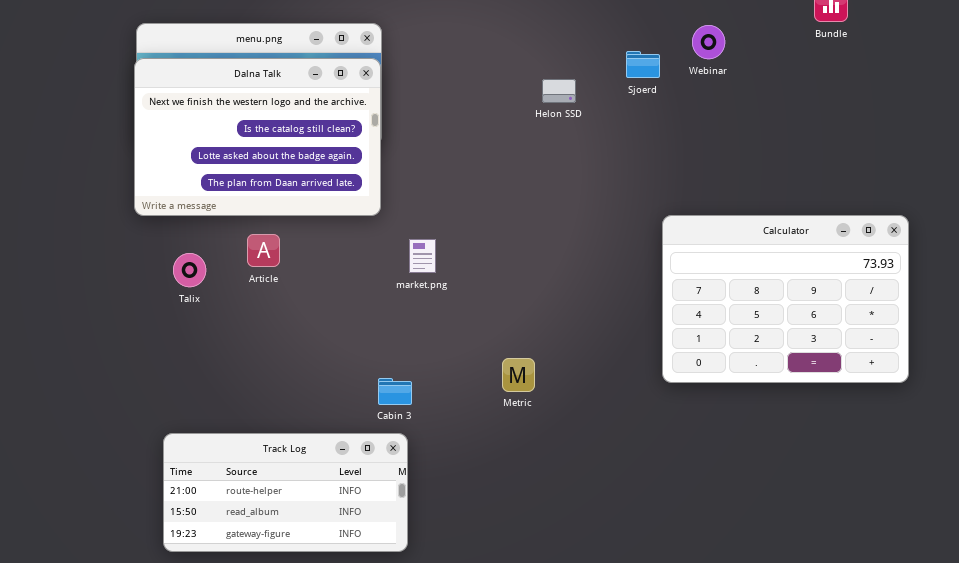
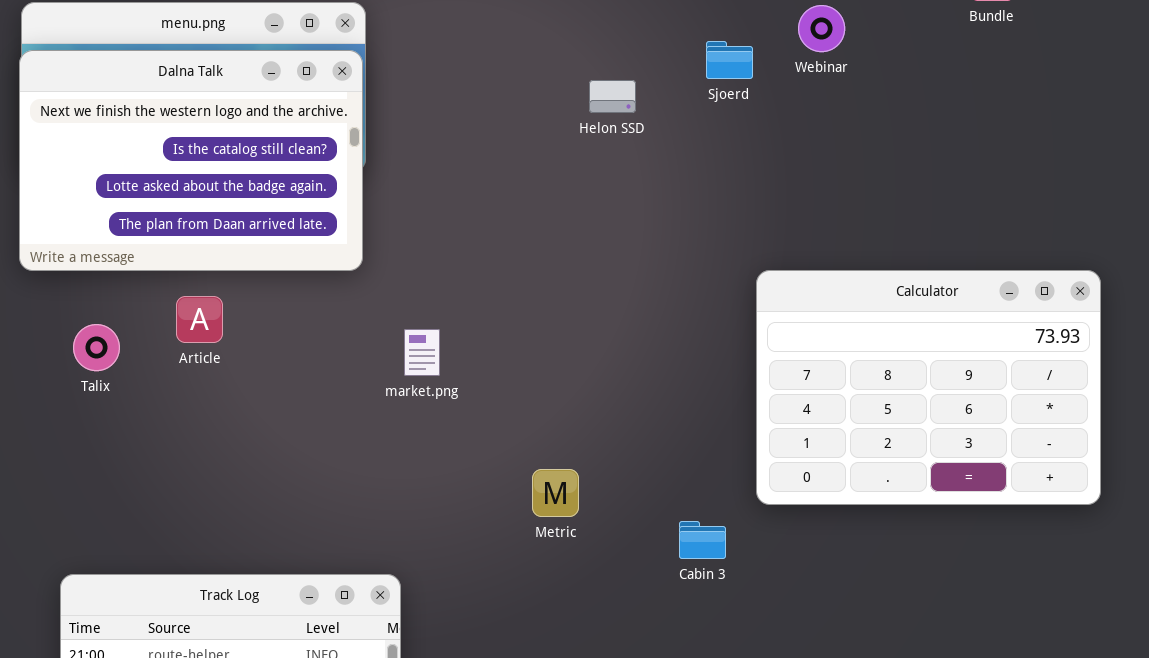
market.png: [409,239,436,273] -> [404,329,440,376], moved
Cabin 3: [378,378,412,405] -> [679,521,726,559], moved

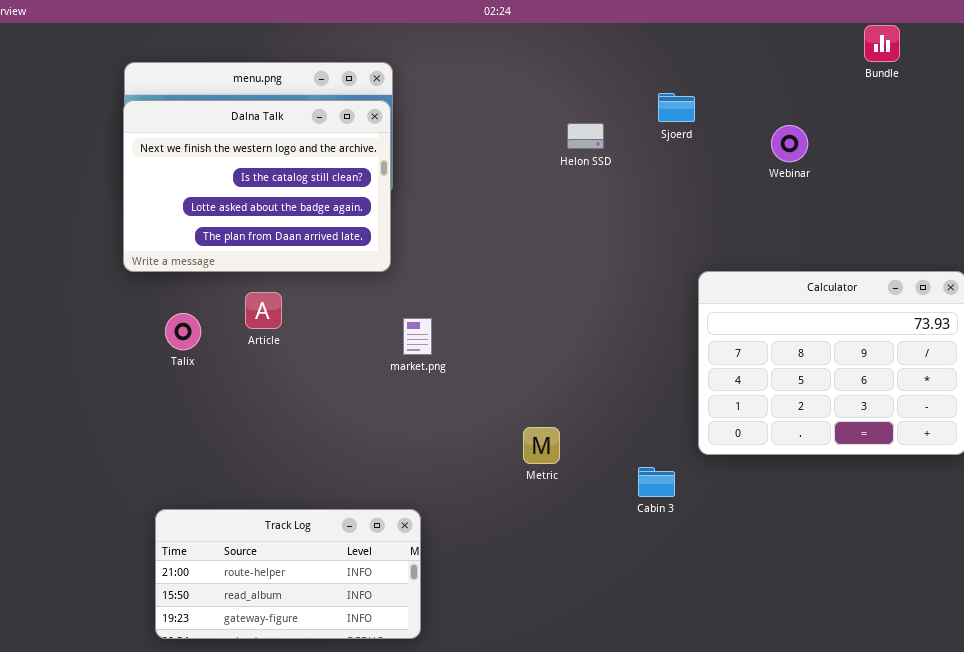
Webinar: [798,5,845,52] -> [771,125,808,162], moved
market.png: [404,329,440,376] -> [403,318,432,355], moved

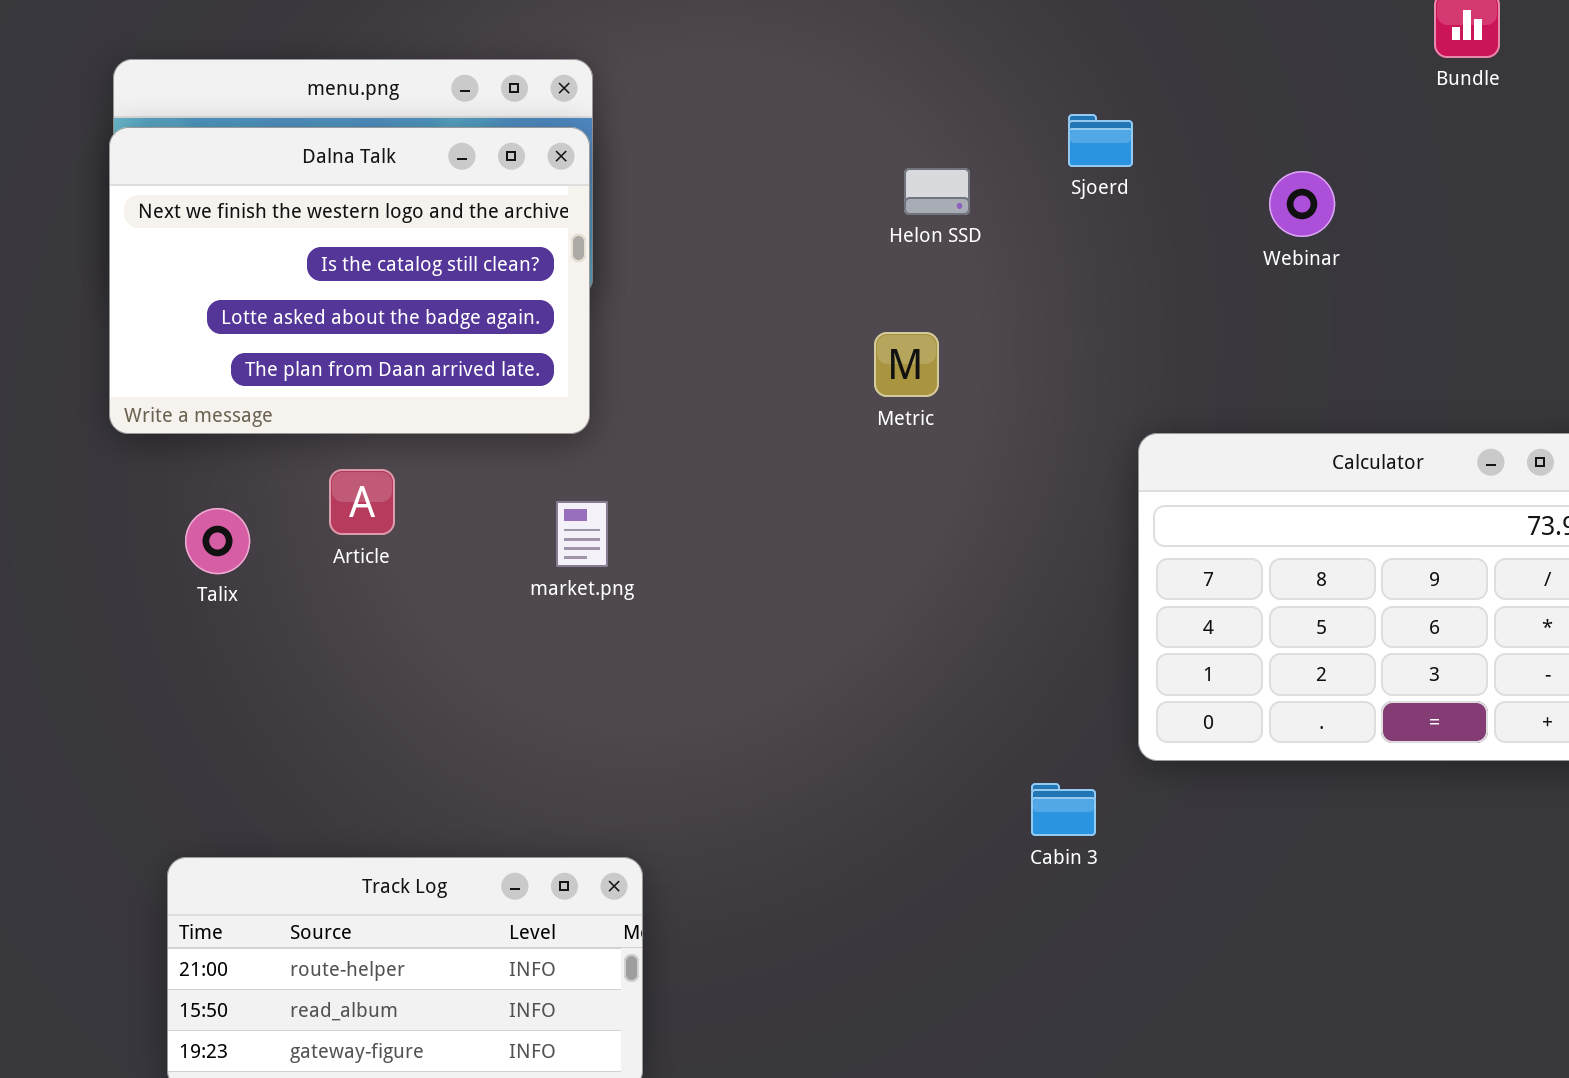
market.png: [403,318,432,355] -> [556,501,608,567], moved
Metric: [523,427,560,464] -> [874,332,939,397], moved

